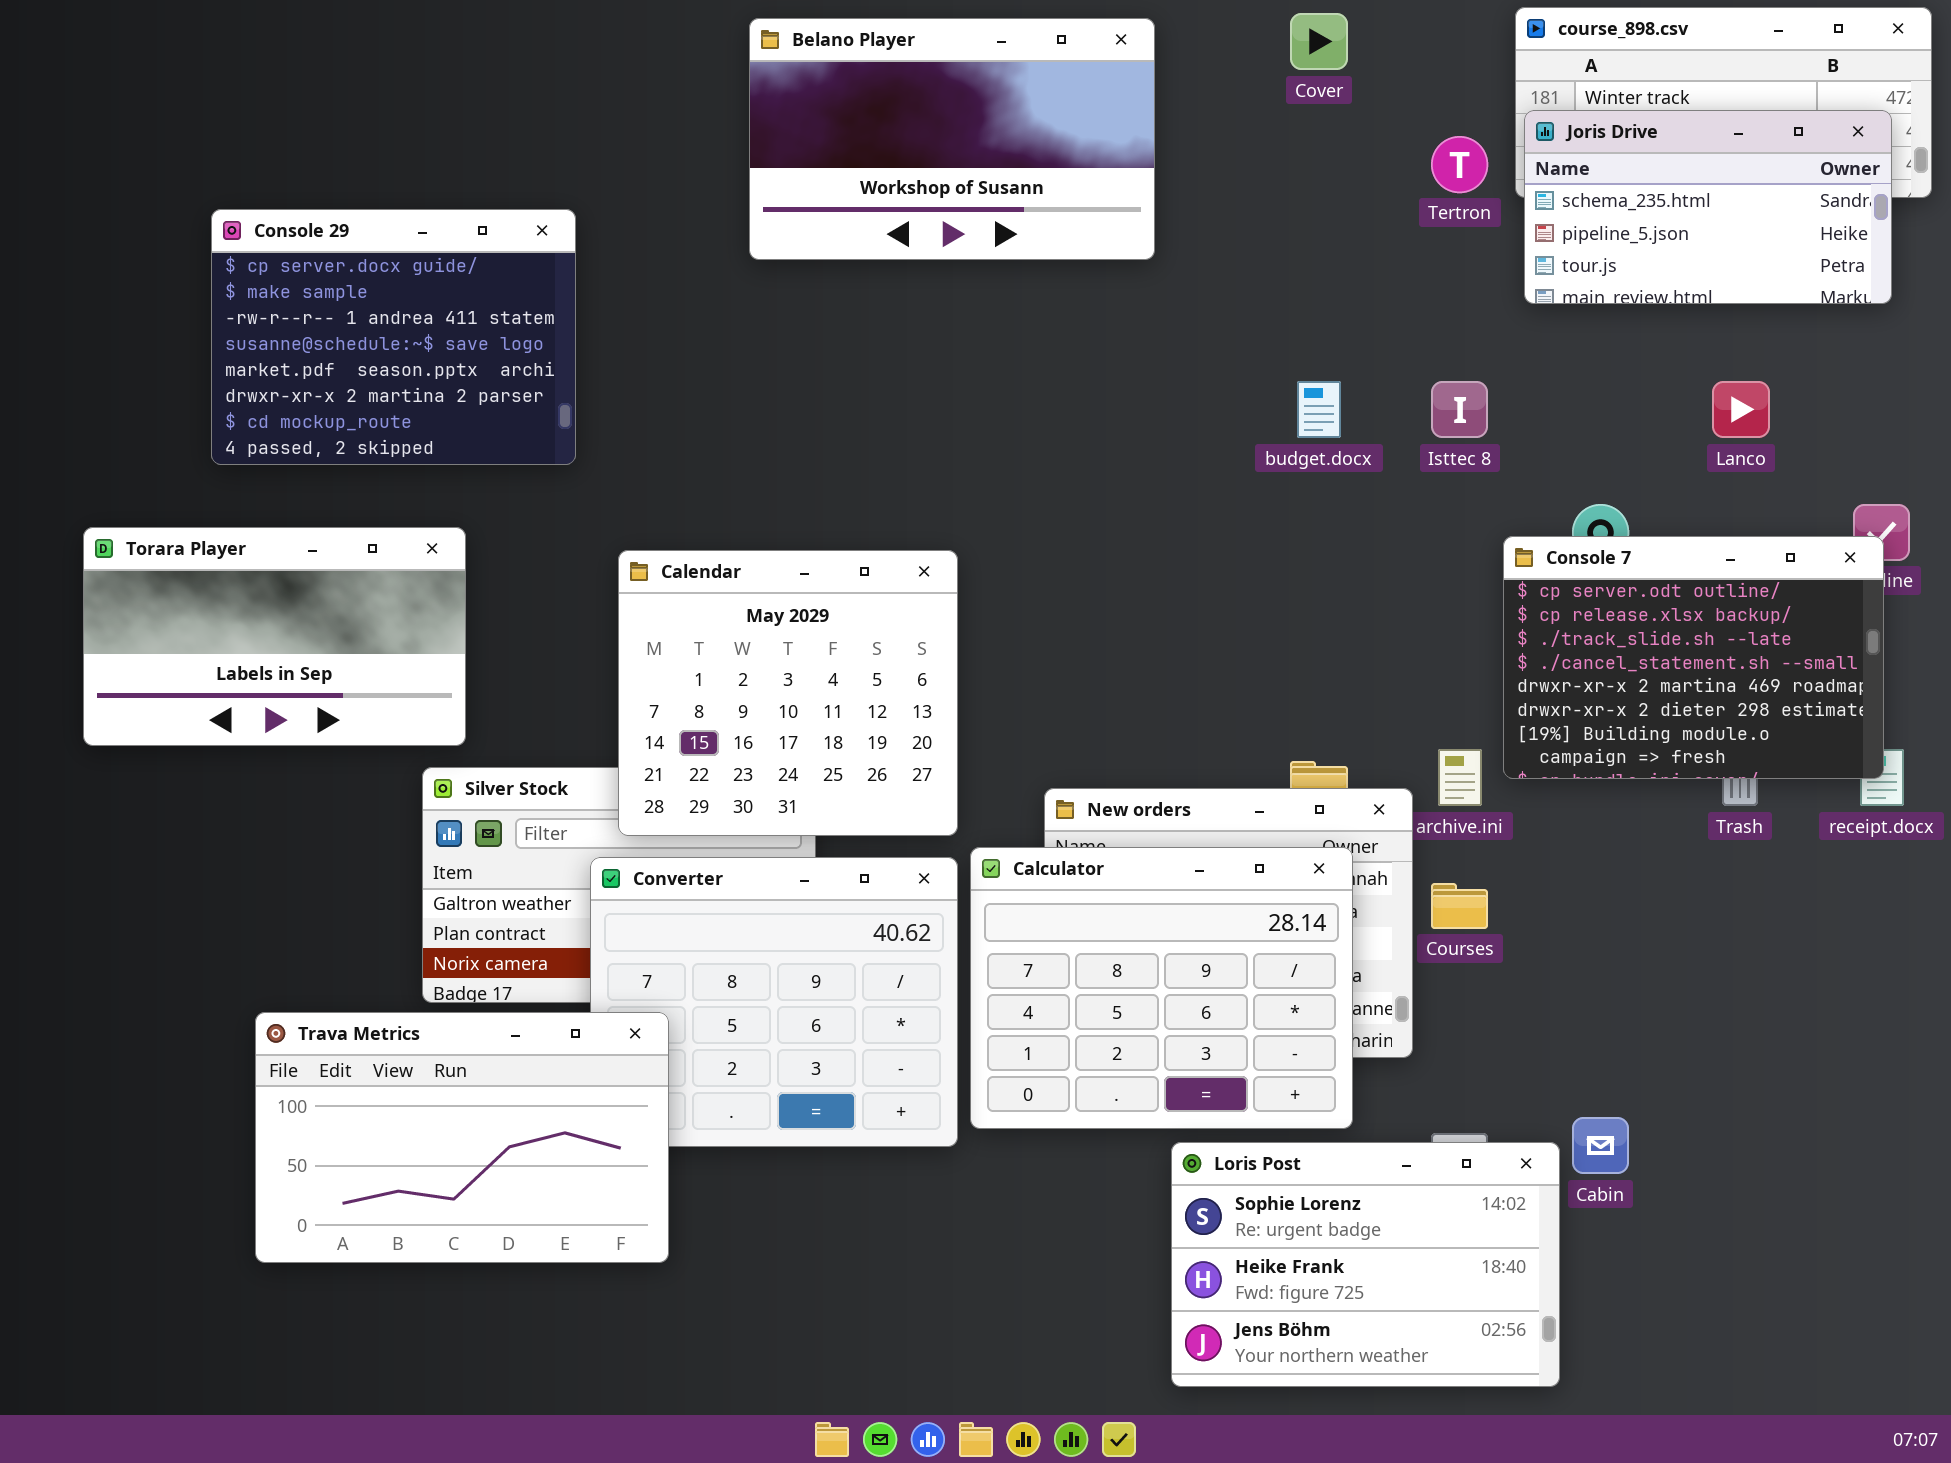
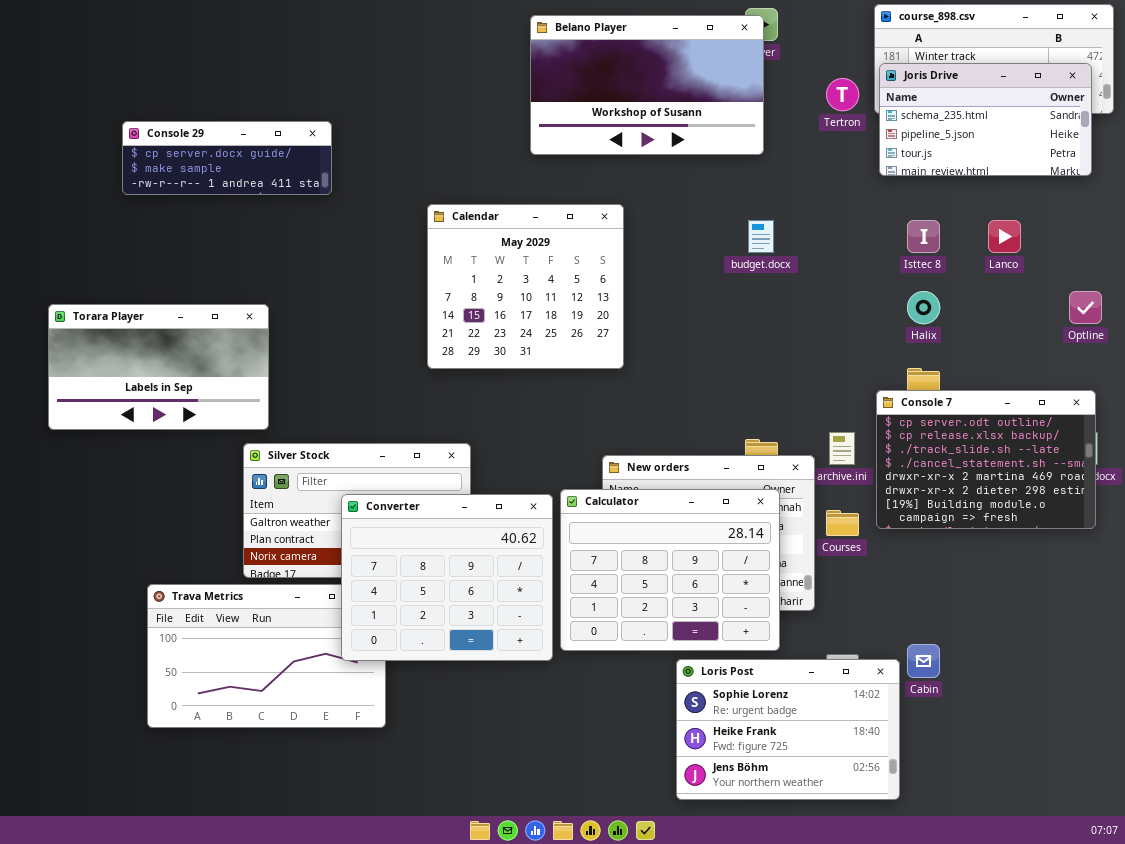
Belano Player: [749,18,1155,260] -> [530,15,764,155], moved
Console 29: [211,209,576,465] -> [122,121,332,195], resized
Isttec 8: [1431,381,1488,438] -> [907,220,940,253], moved
Console 7: [1503,536,1884,779] -> [876,390,1096,529], moved
Calendar: [618,550,958,836] -> [427,204,624,369], moved
Converter: [590,857,958,1147] -> [341,494,553,661], raised

